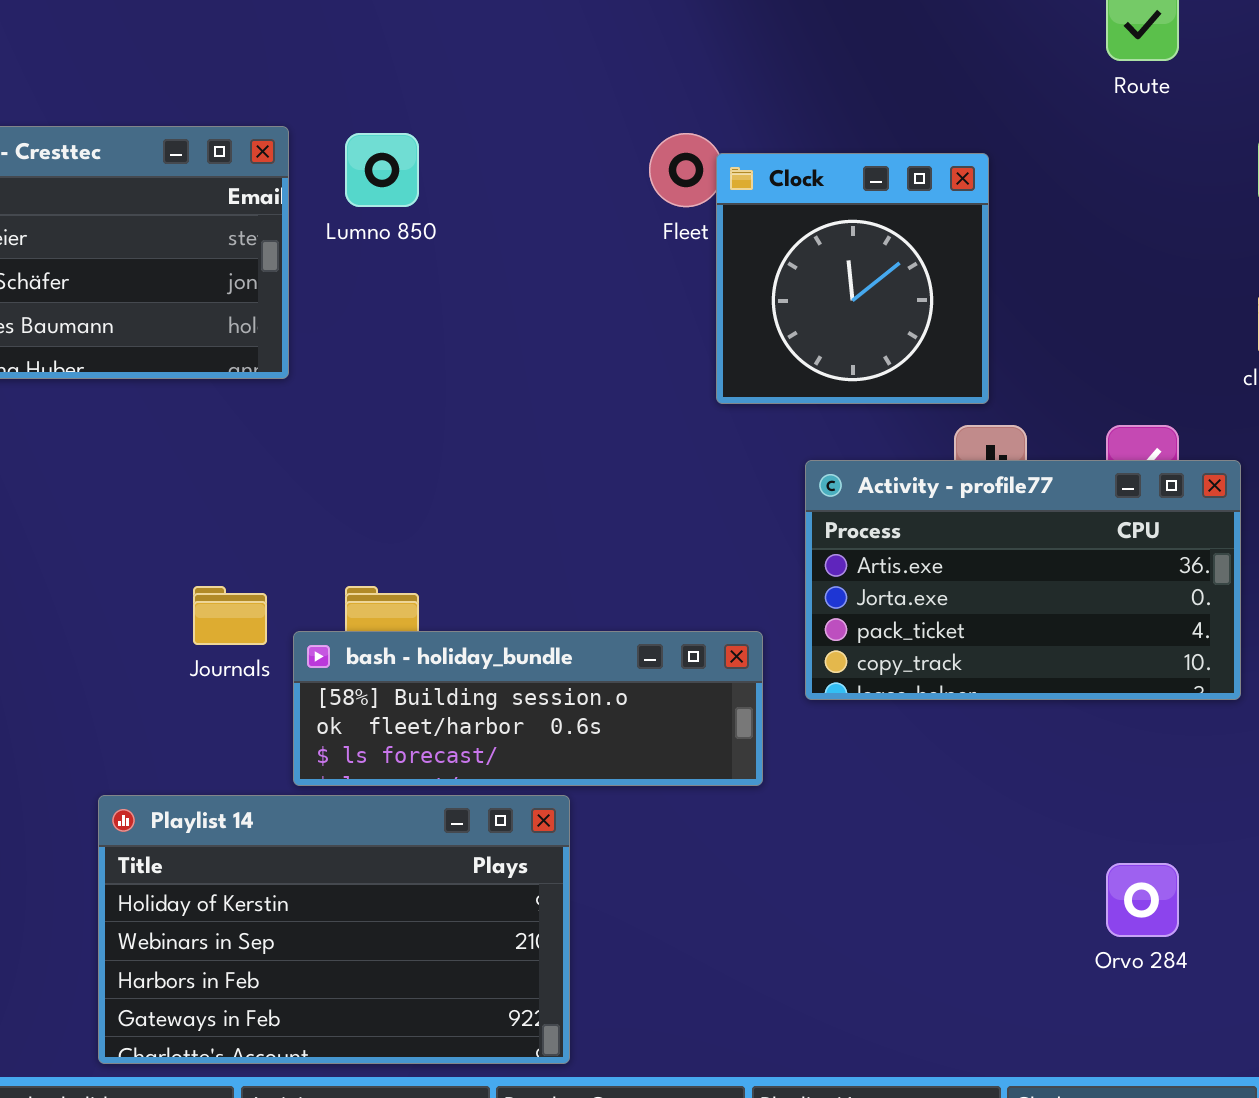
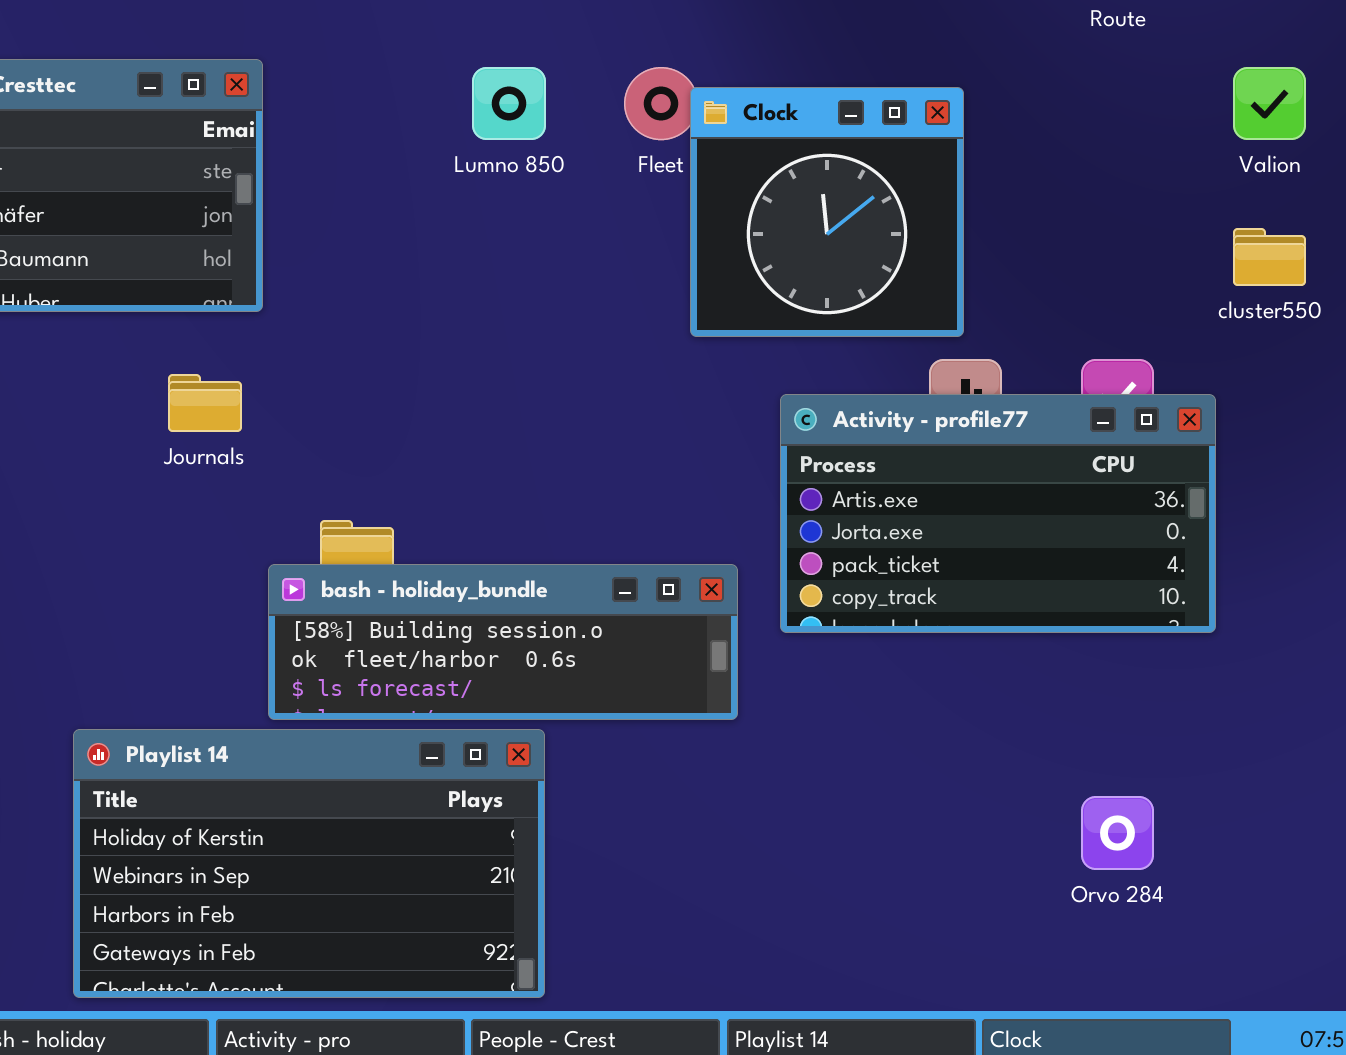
Lumno 850: [345,133,419,207] -> [472,67,546,140], moved
Journals: [193,586,267,645] -> [168,374,242,432], moved

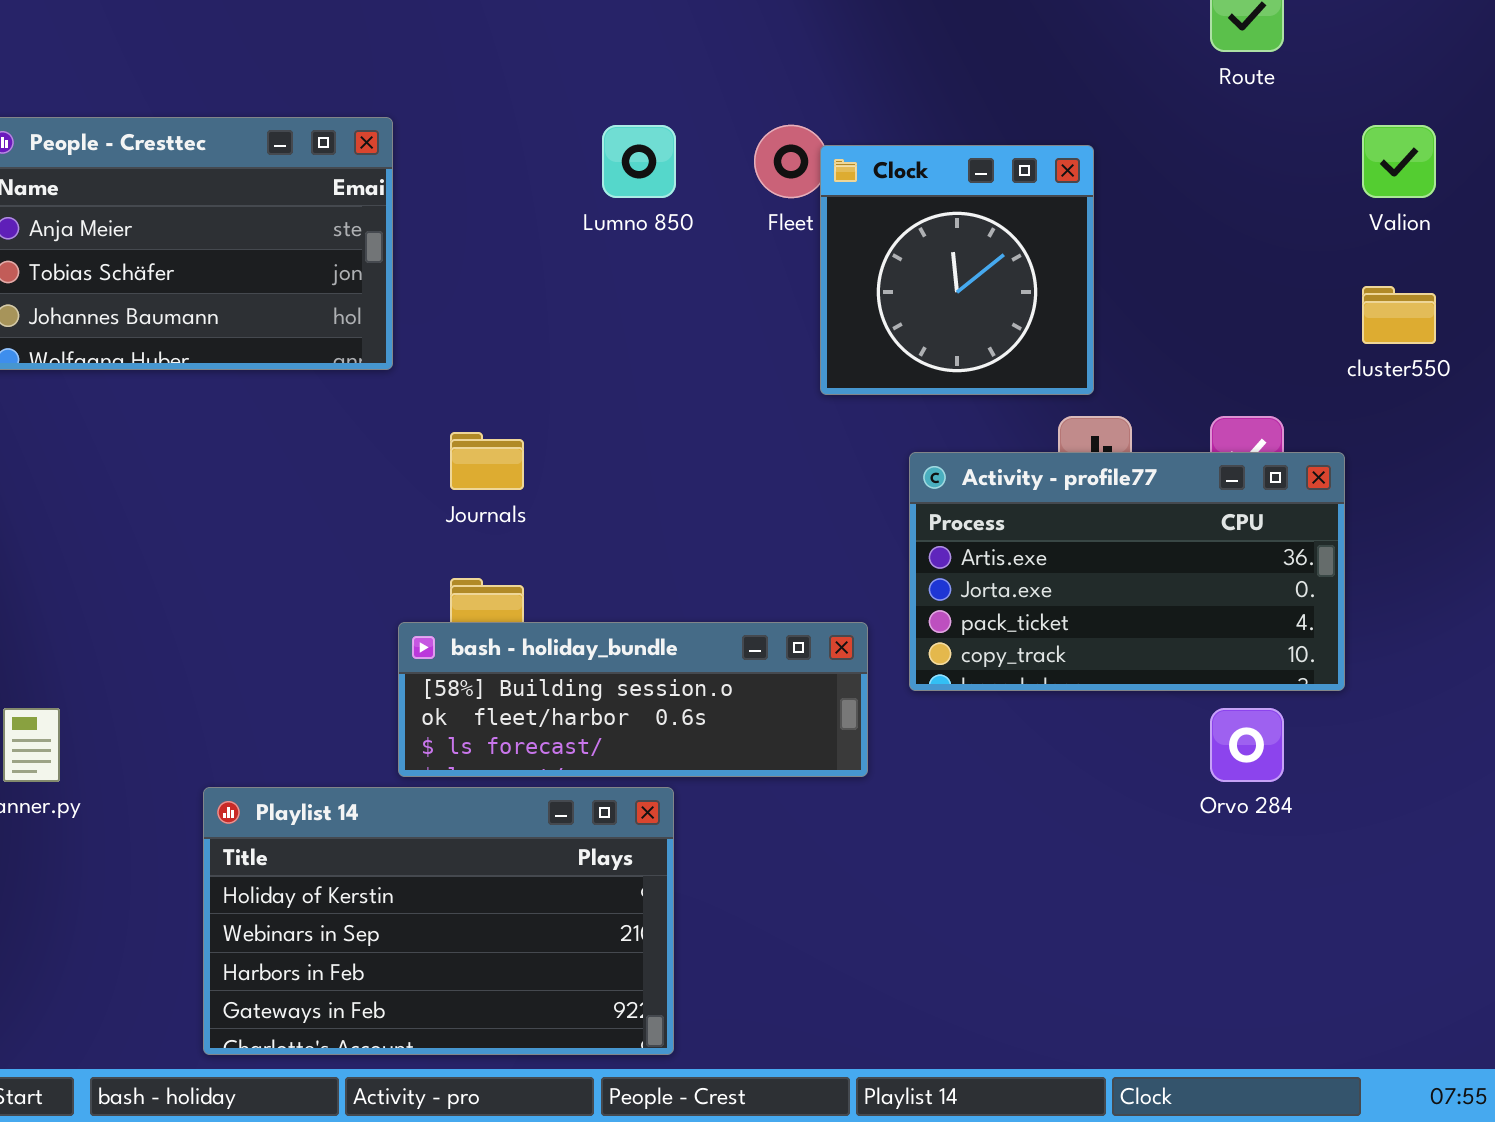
Journals: [168,374,242,432] -> [450,432,524,490], moved
Orvo 284: [1081,796,1154,870] -> [1210,708,1284,782], moved

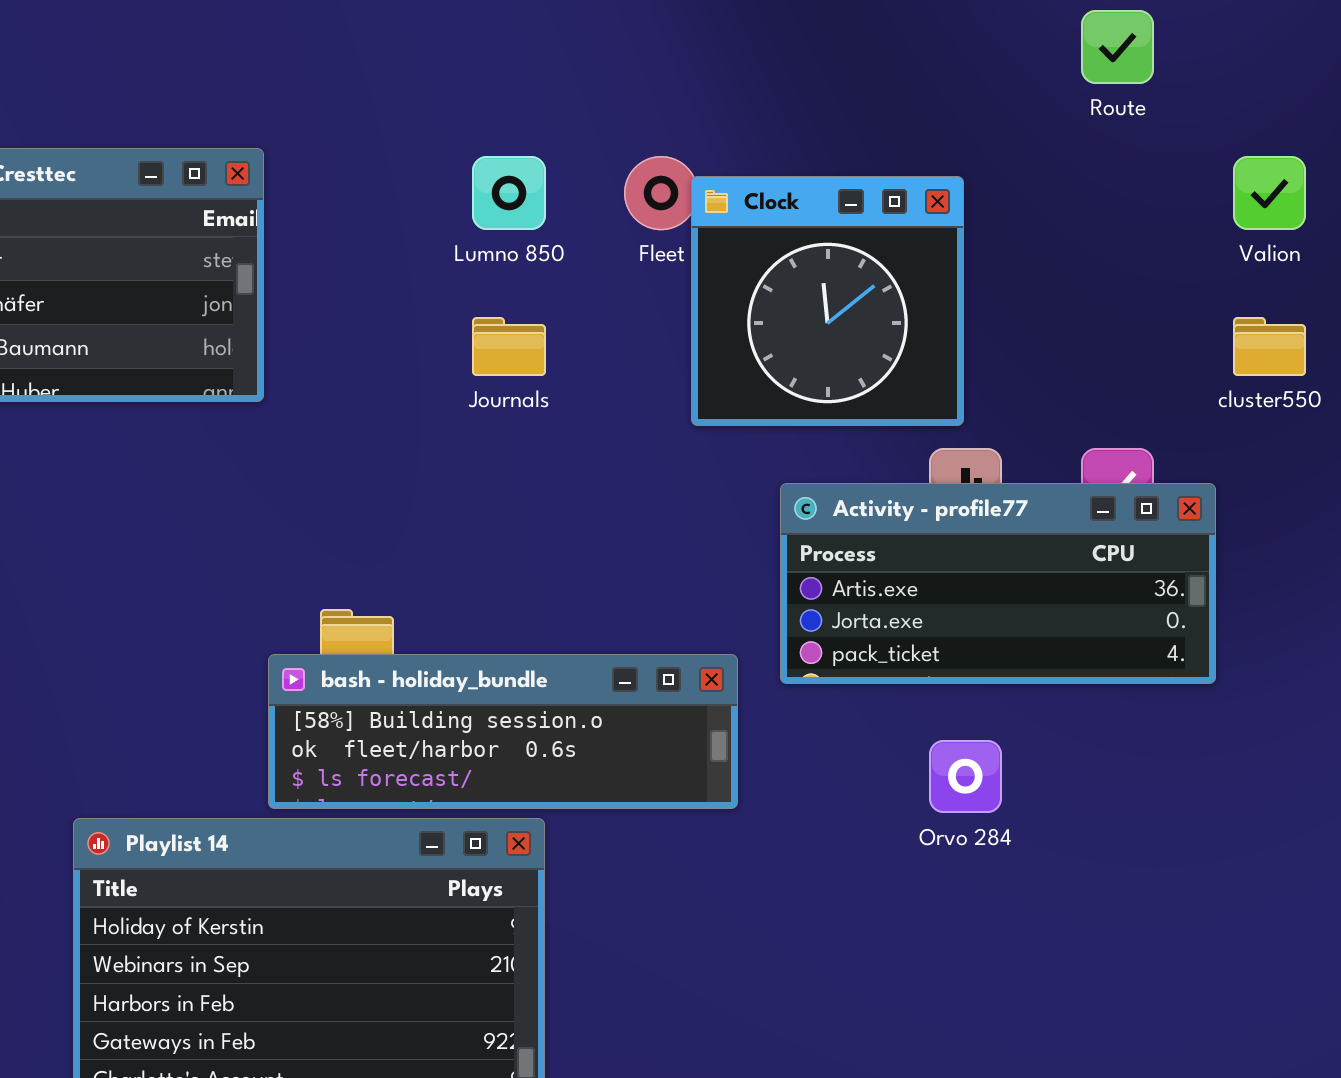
Journals: [450,432,524,490] -> [472,317,546,376], moved
Activity - profile77: [909,452,1345,691] -> [780,483,1216,684], resized
Orvo 284: [1210,708,1284,782] -> [929,740,1002,813], moved

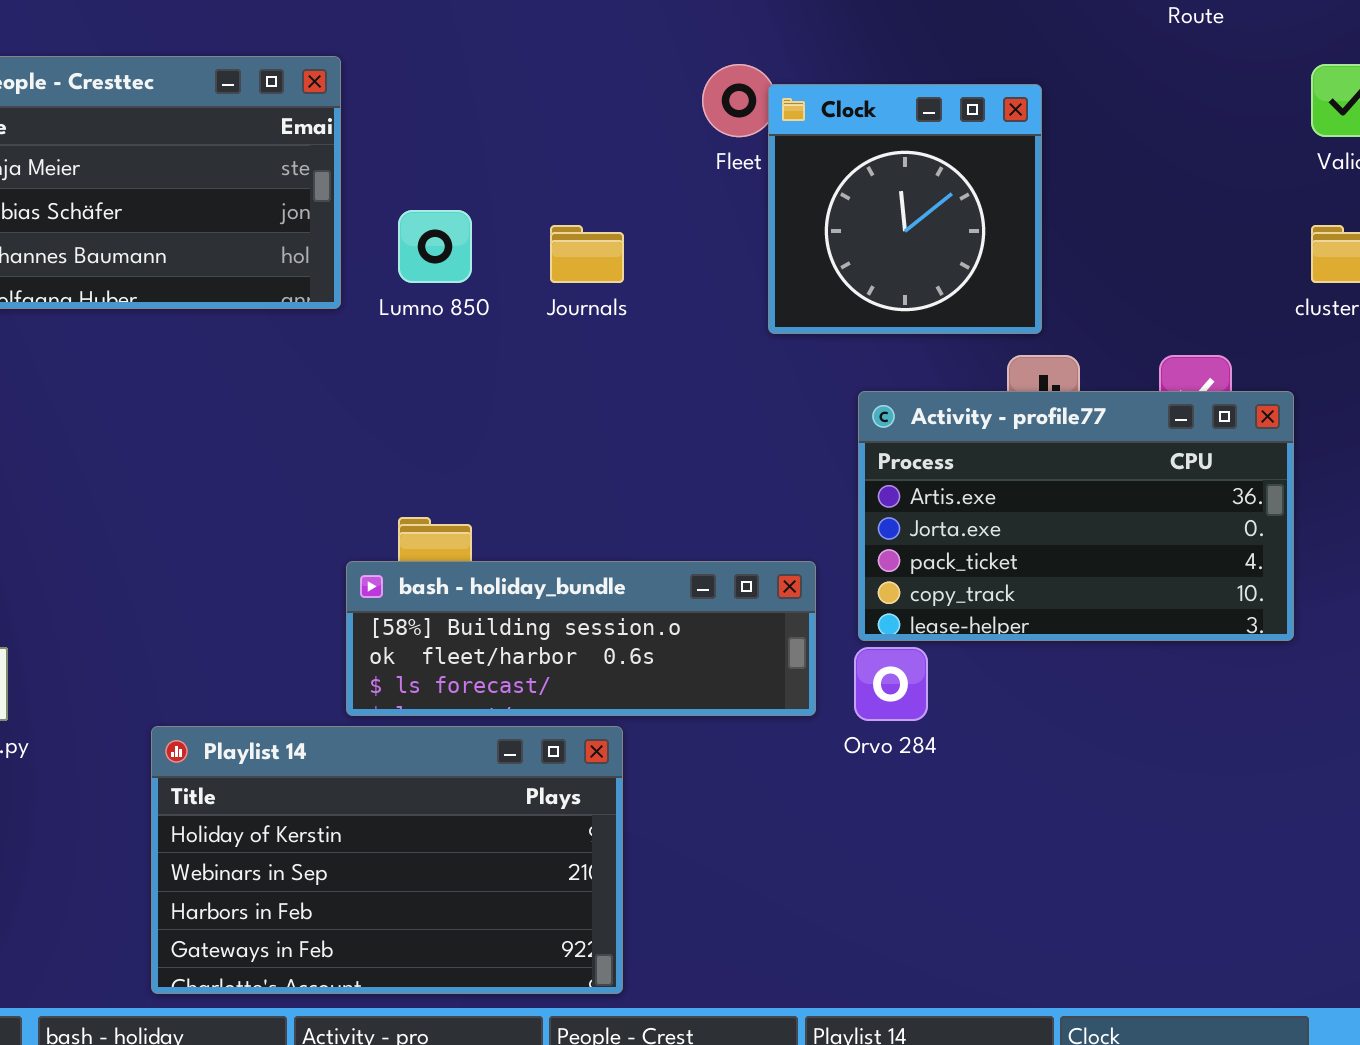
Lumno 850: [472,156,546,230] -> [398,210,472,283], moved
Activity - profile77: [780,483,1216,684] -> [858,391,1294,641], resized
Orvo 284: [929,740,1002,813] -> [854,647,928,721], moved

